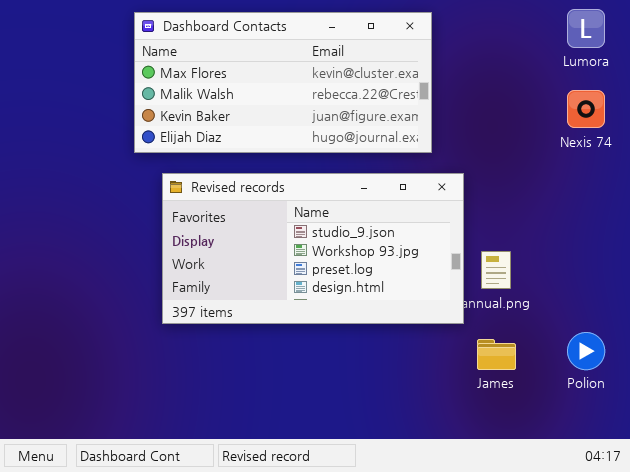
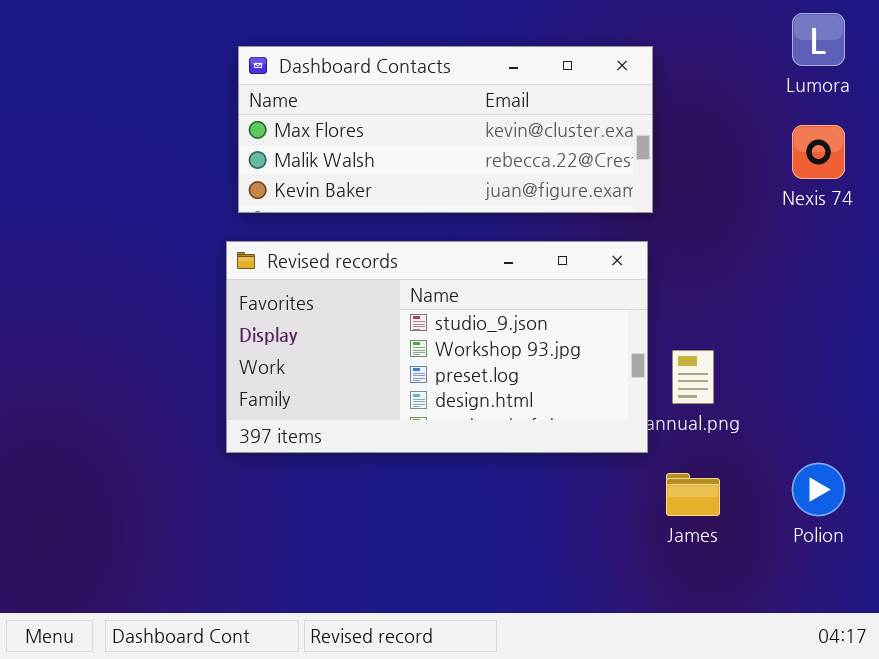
Dashboard Contacts: [134,12,432,153] -> [238,46,653,213], moved, resized

